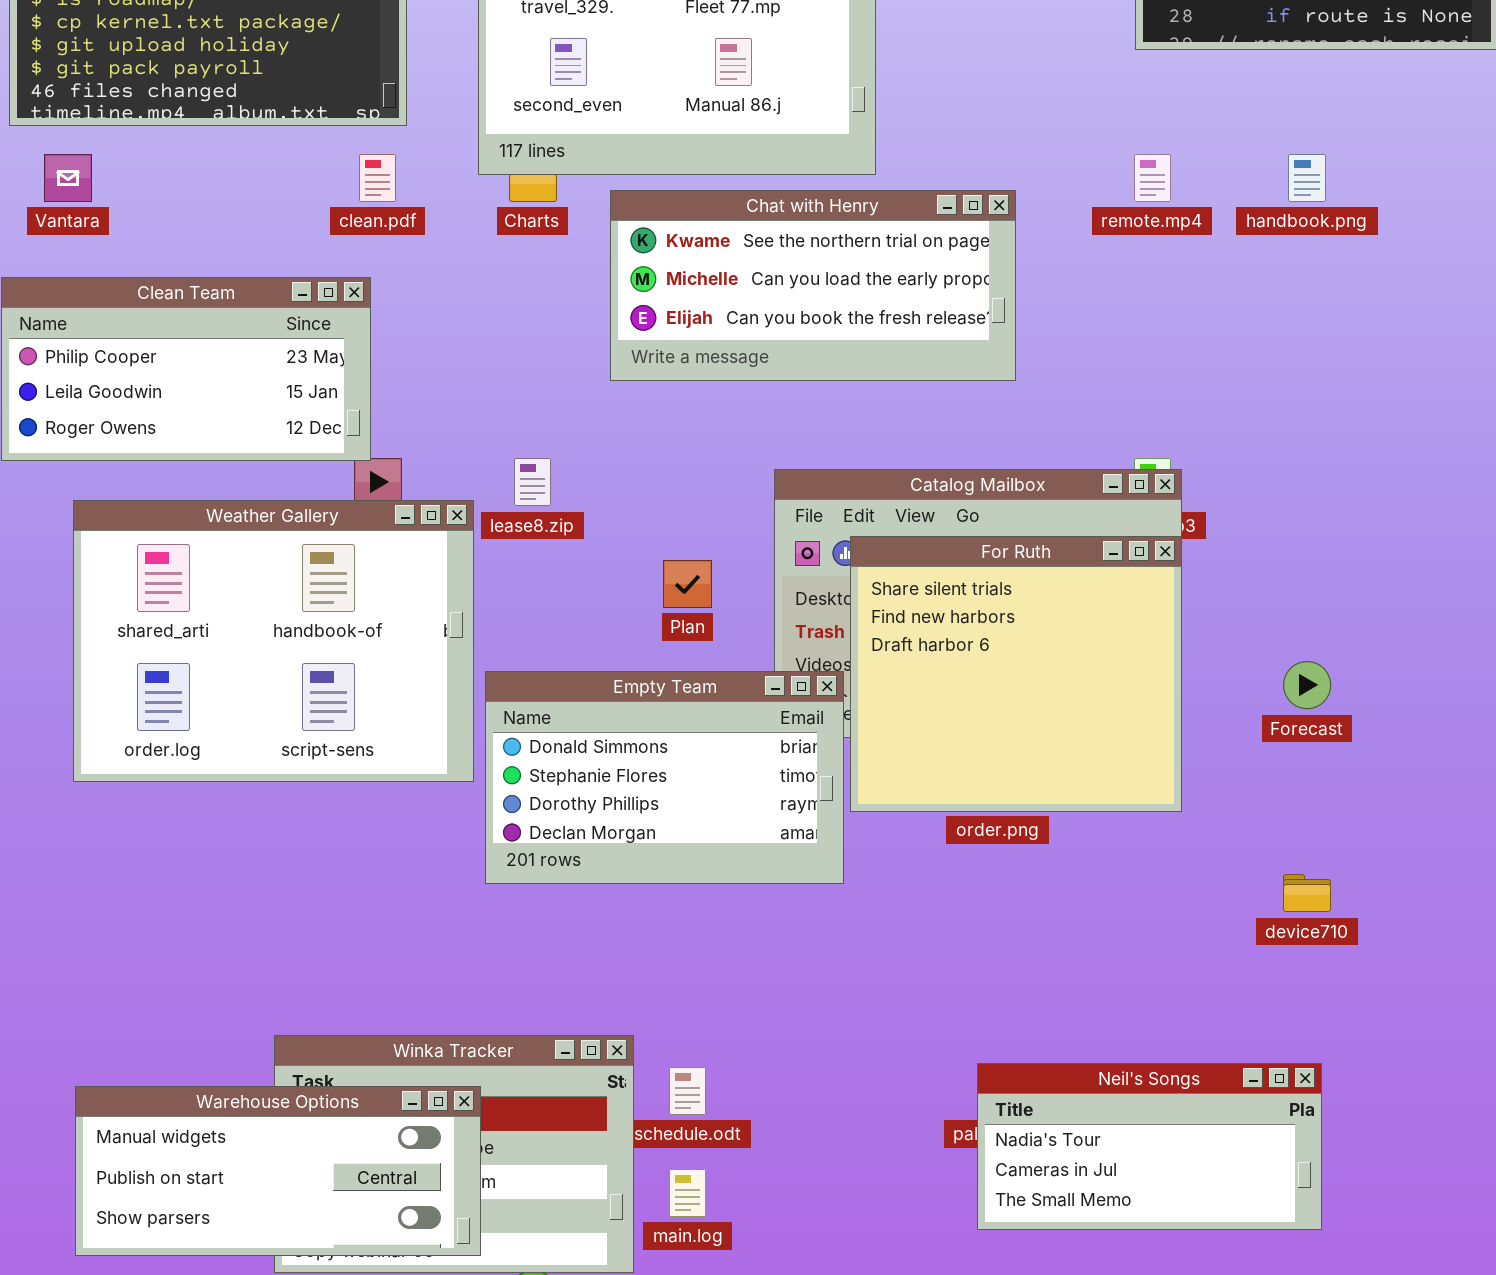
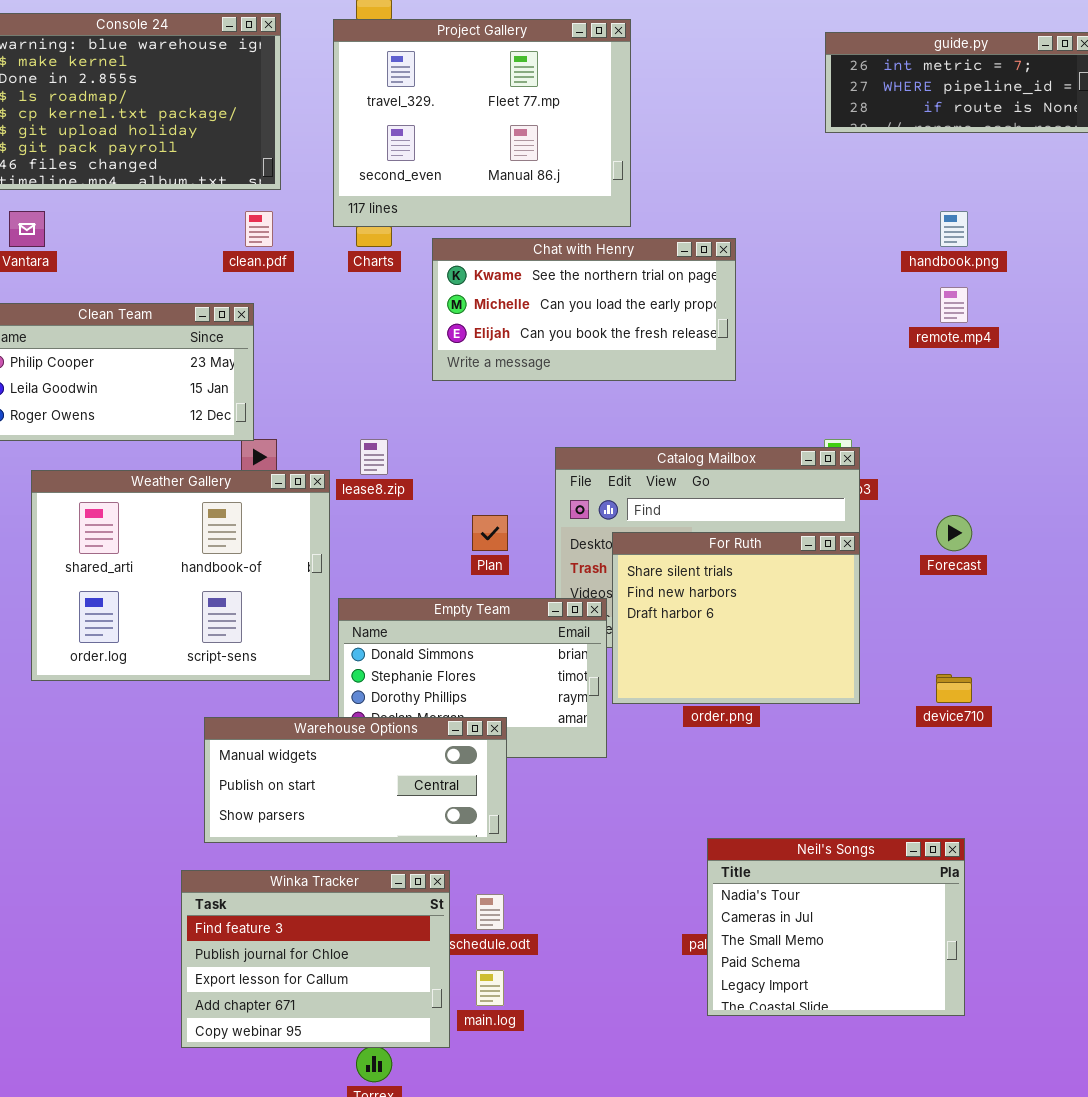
remote.mp4: [1134,154,1171,202] -> [940,287,968,323], moved
For Ruth: [850,536,1182,812] -> [612,532,860,704], resized
Forecast: [1283,661,1331,709] -> [936,515,972,551], moved
device710: [1283,874,1331,912] -> [936,674,972,703], moved
Neil's Songs: [977,1063,1322,1230] -> [707,838,965,1016], resized
Warehouse Options: [75,1086,481,1256] -> [204,717,507,843], moved

